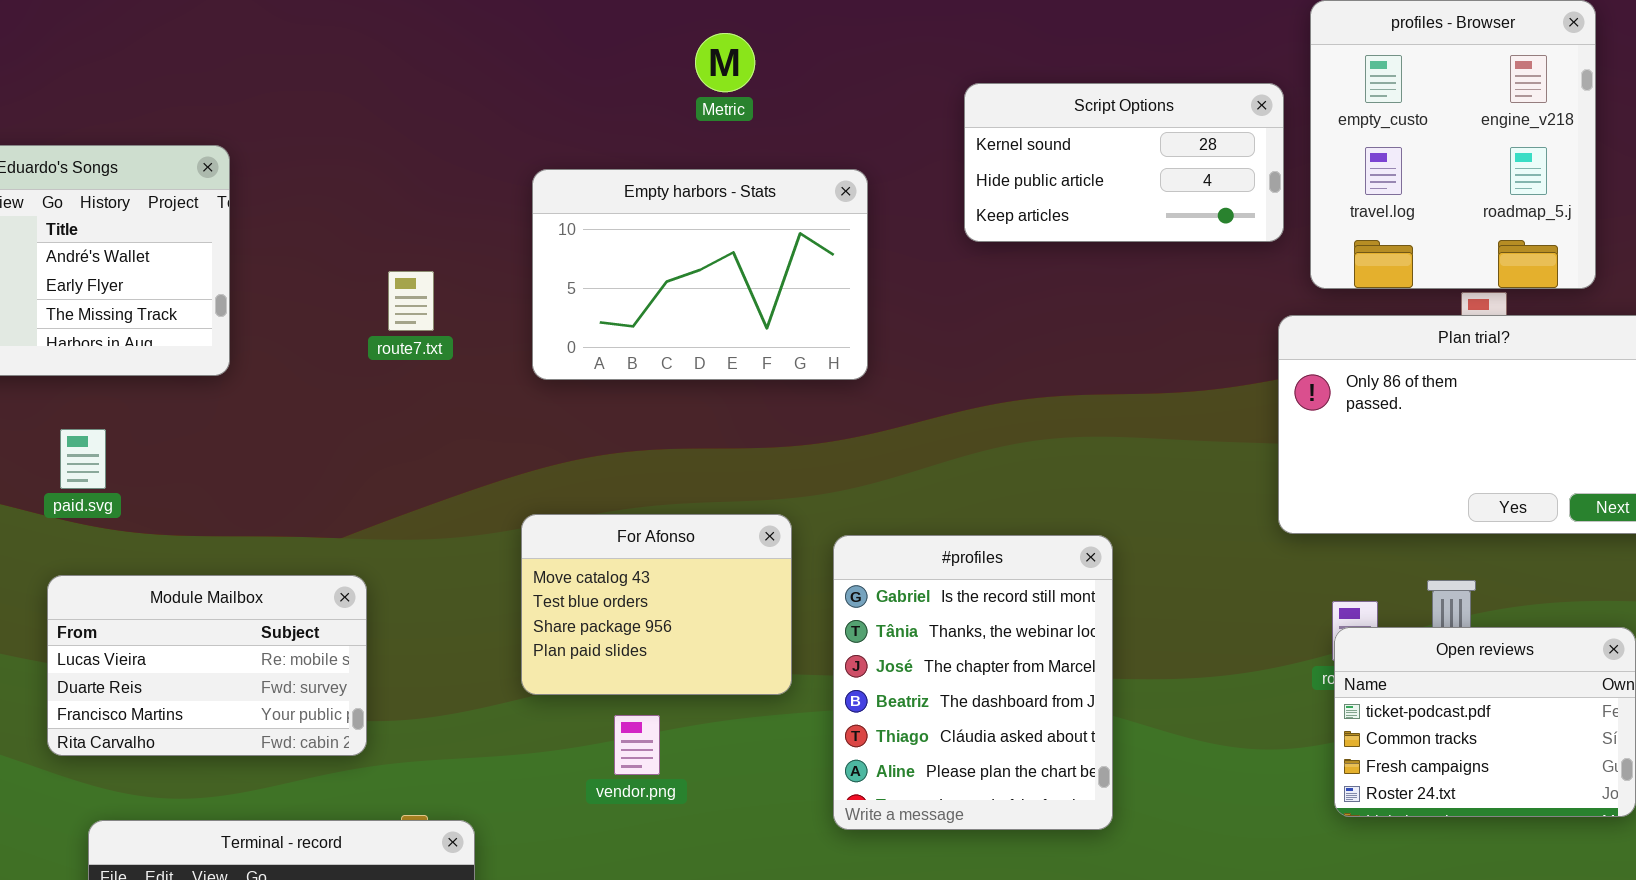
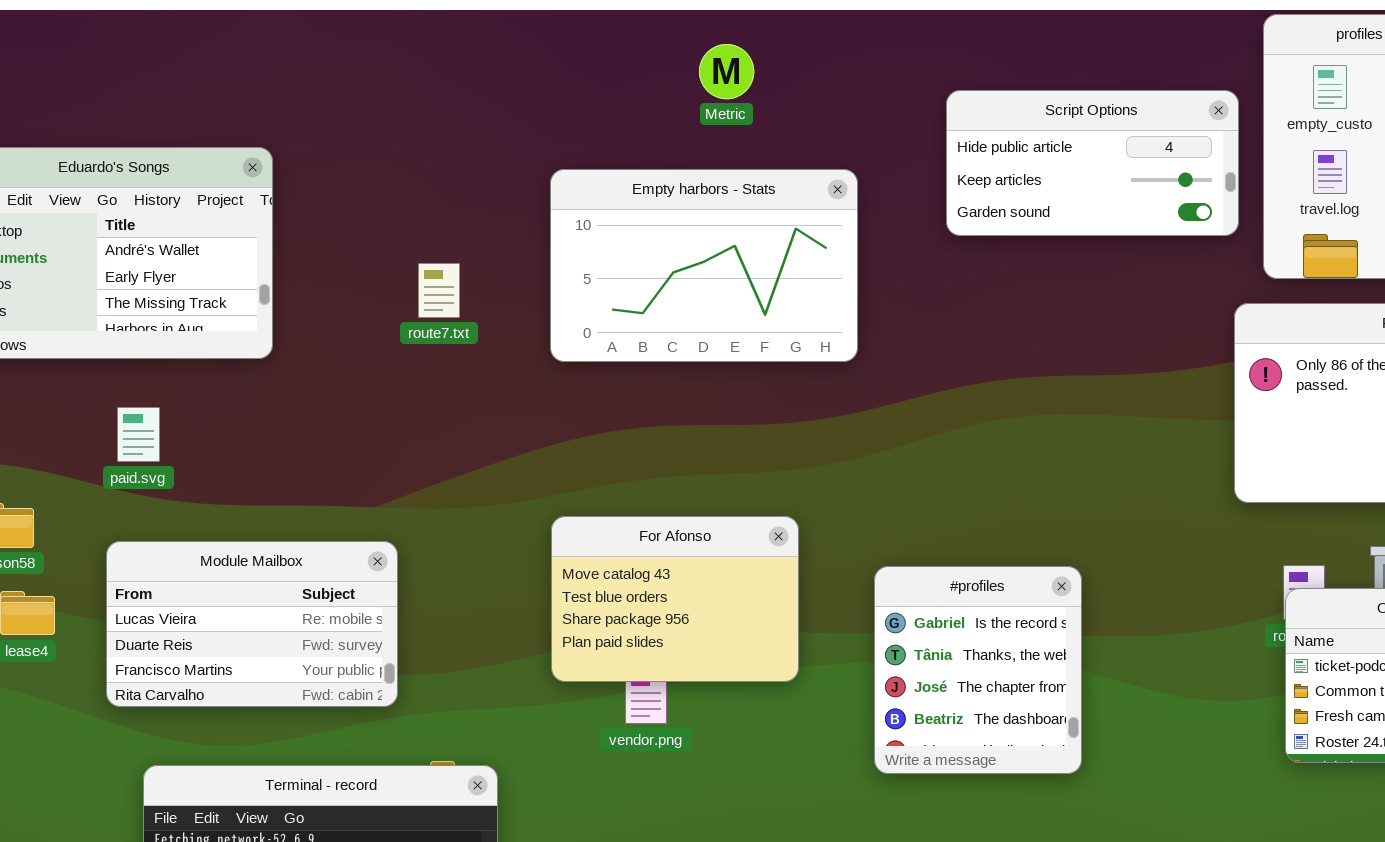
Script Options: [964,83,1284,242] -> [946,90,1239,236], scrolled down 1 row
For Afonso: [521,514,792,695] -> [551,516,799,682], moved
#profiles: [833,535,1113,830] -> [874,566,1082,774], resized

